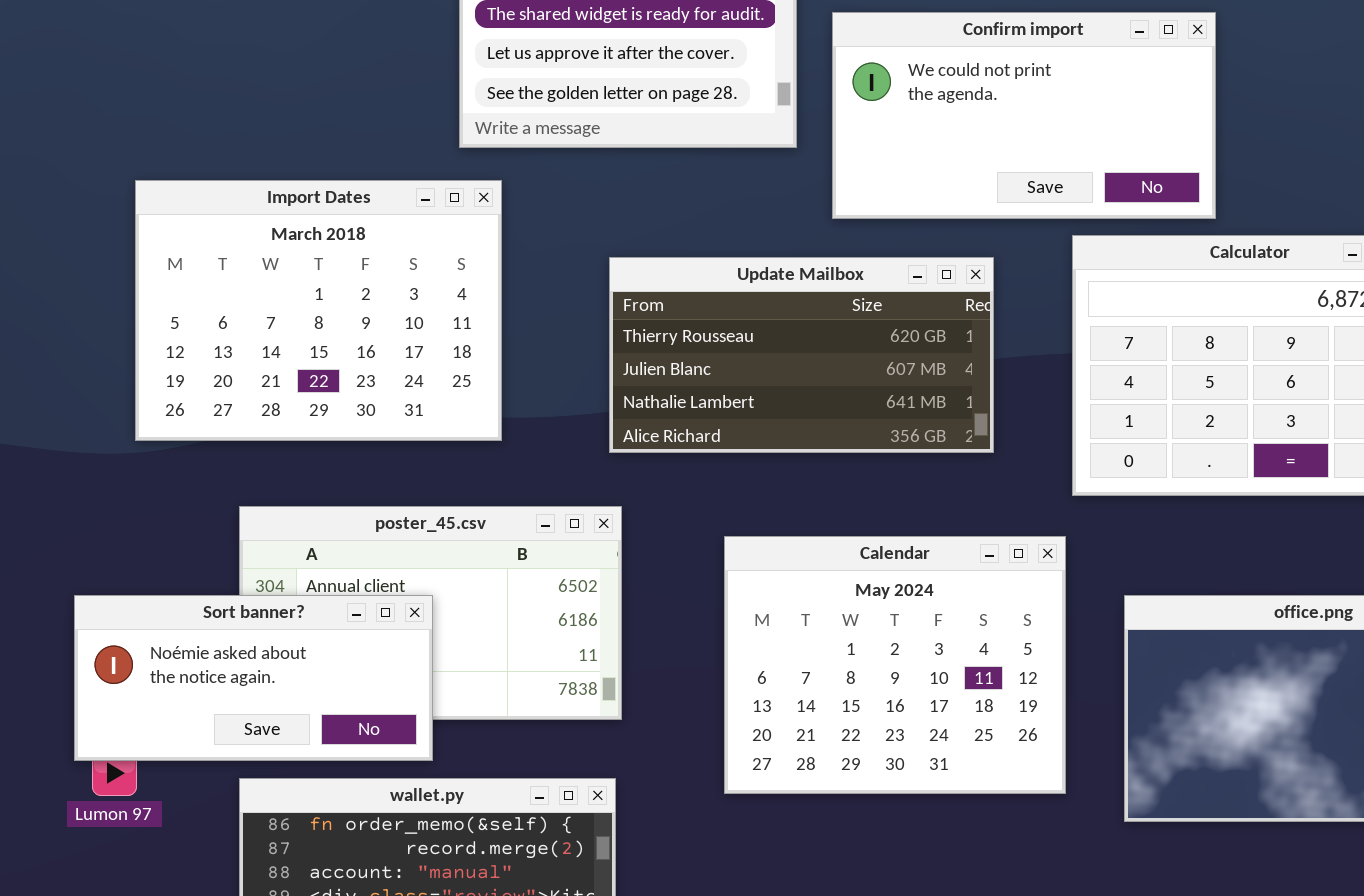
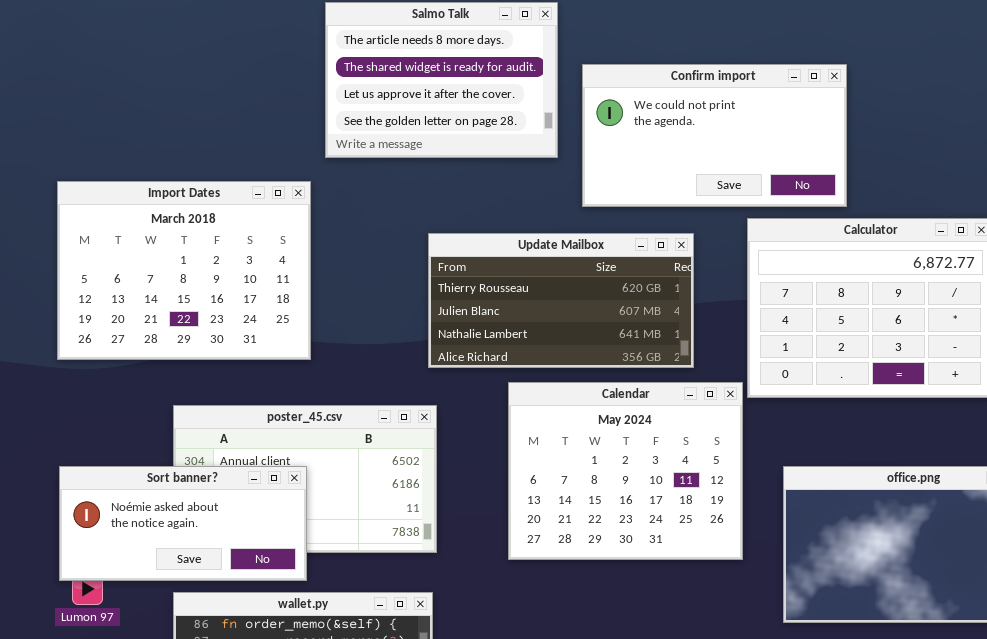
Import Dates: [135,180,502,441] -> [57,181,311,360], moved
Calendar: [724,536,1066,794] -> [508,382,743,560], moved

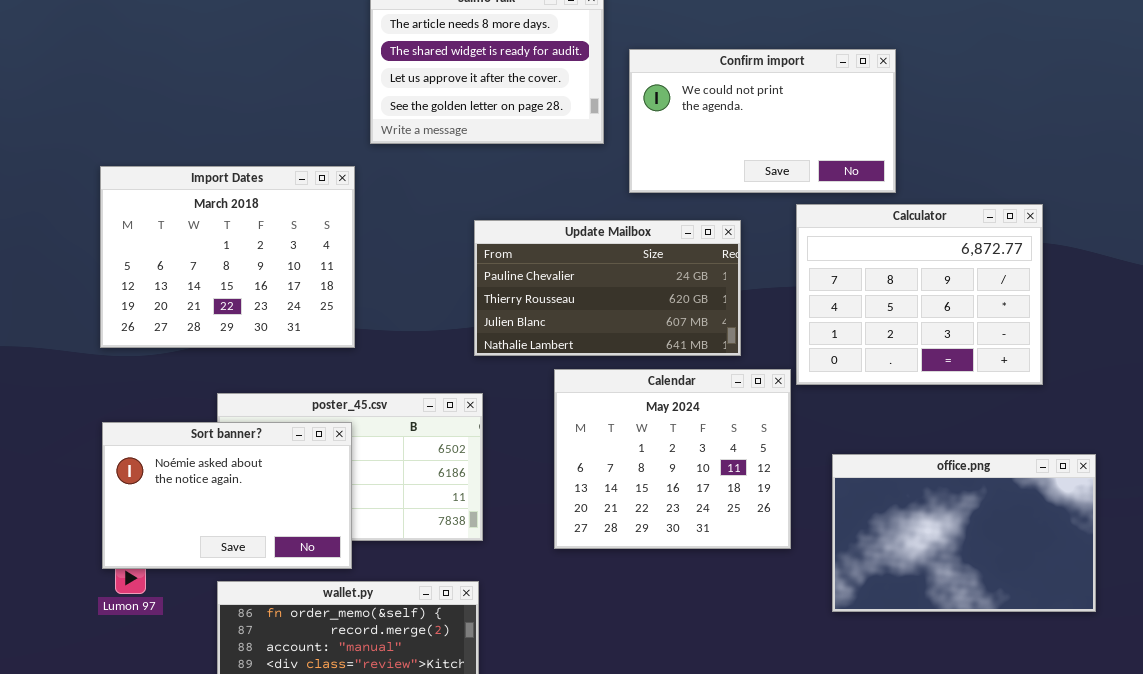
Update Mailbox: [428,233,694,368] -> [474,220,741,356], scrolled up 1 row
Sort banner?: [59,466,307,581] -> [102,422,352,569], resized

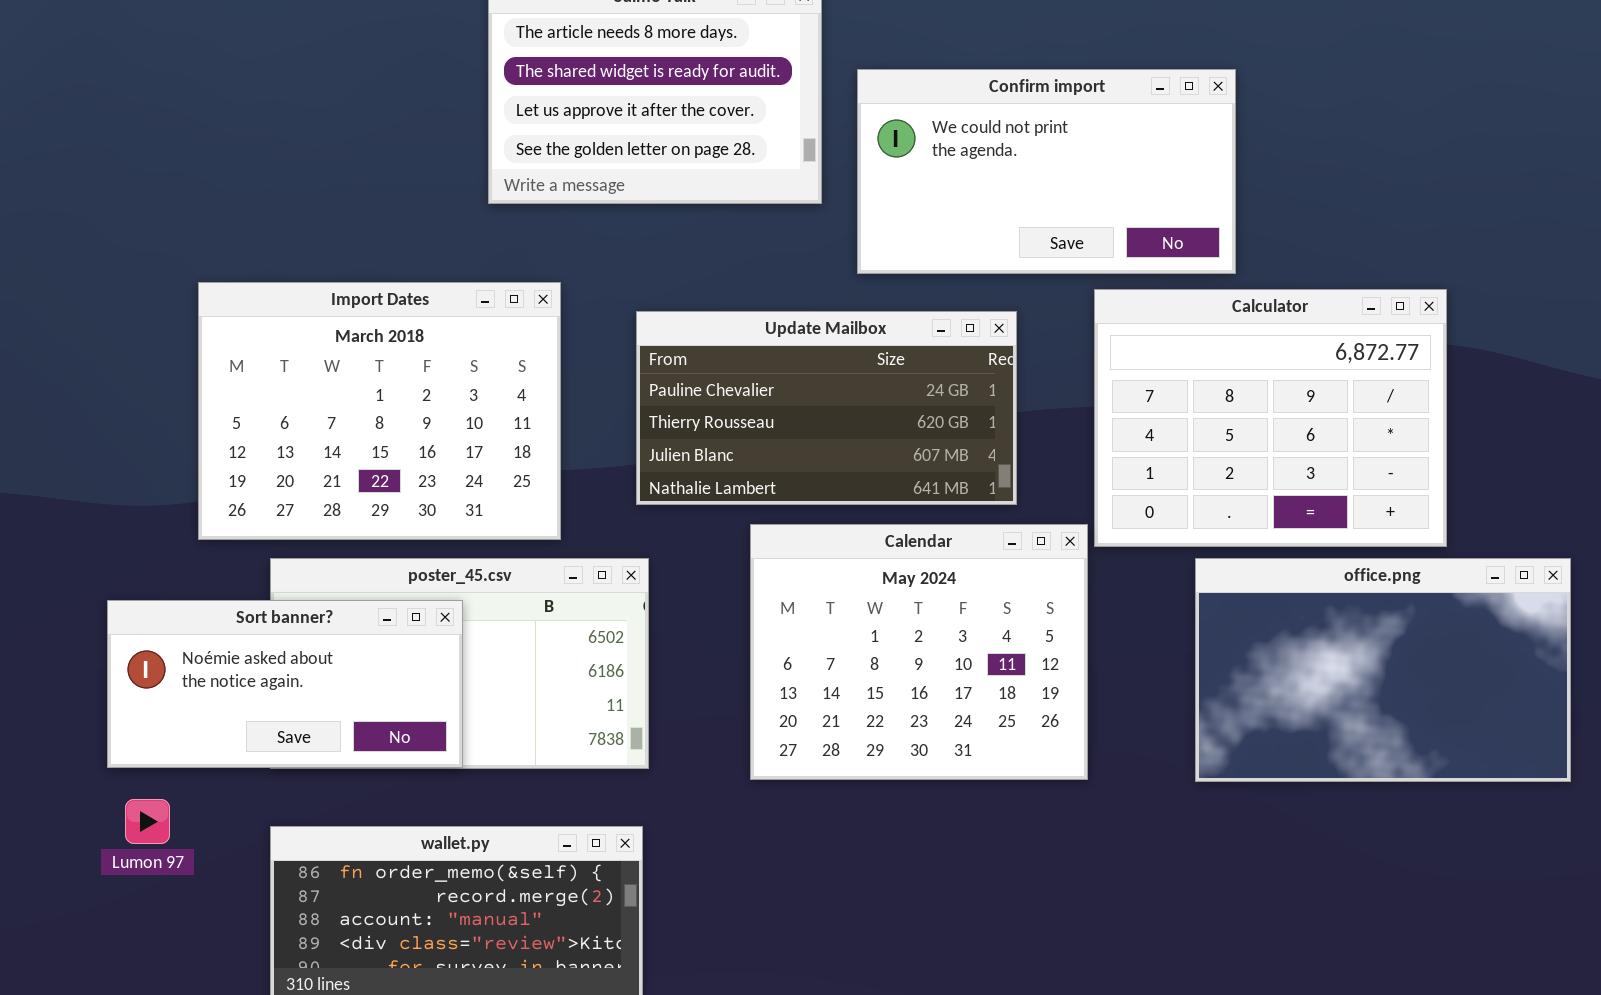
Import Dates: [100,166,355,348] -> [198,282,561,540], moved
Sort banner?: [102,422,352,569] -> [107,600,463,768], resized
office.png: [832,454,1096,612] -> [1195,558,1571,782], moved

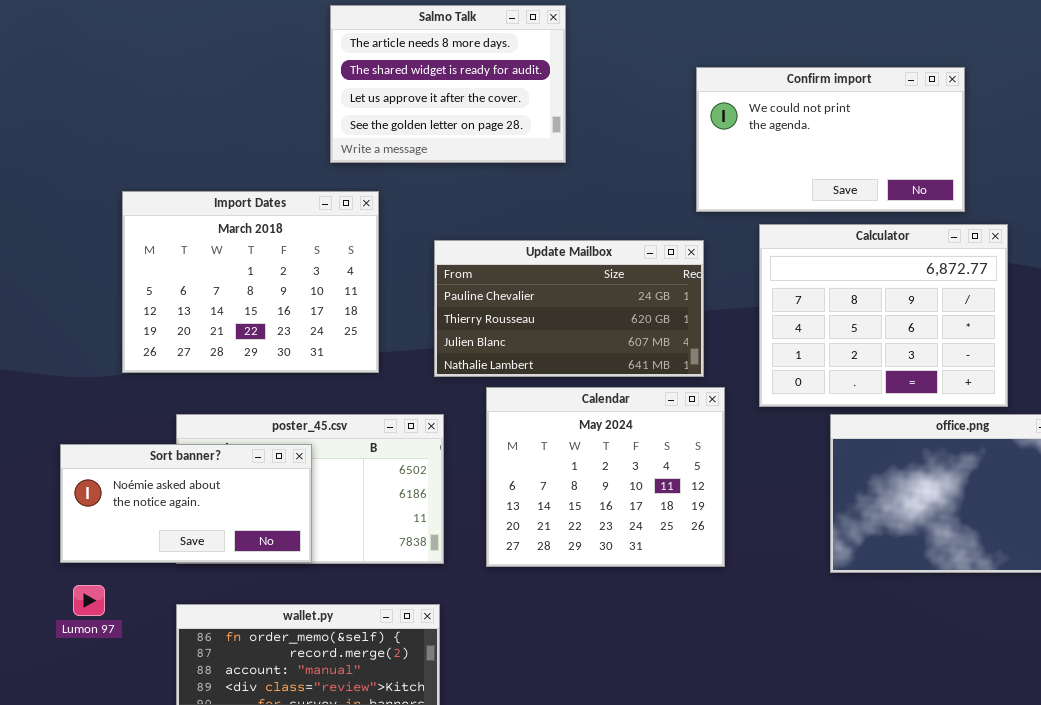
Confirm import: [857,69,1236,274] -> [696,67,965,212], moved
Import Dates: [198,282,561,540] -> [122,191,379,373], moved
Calendar: [750,524,1088,780] -> [486,387,725,567], moved

